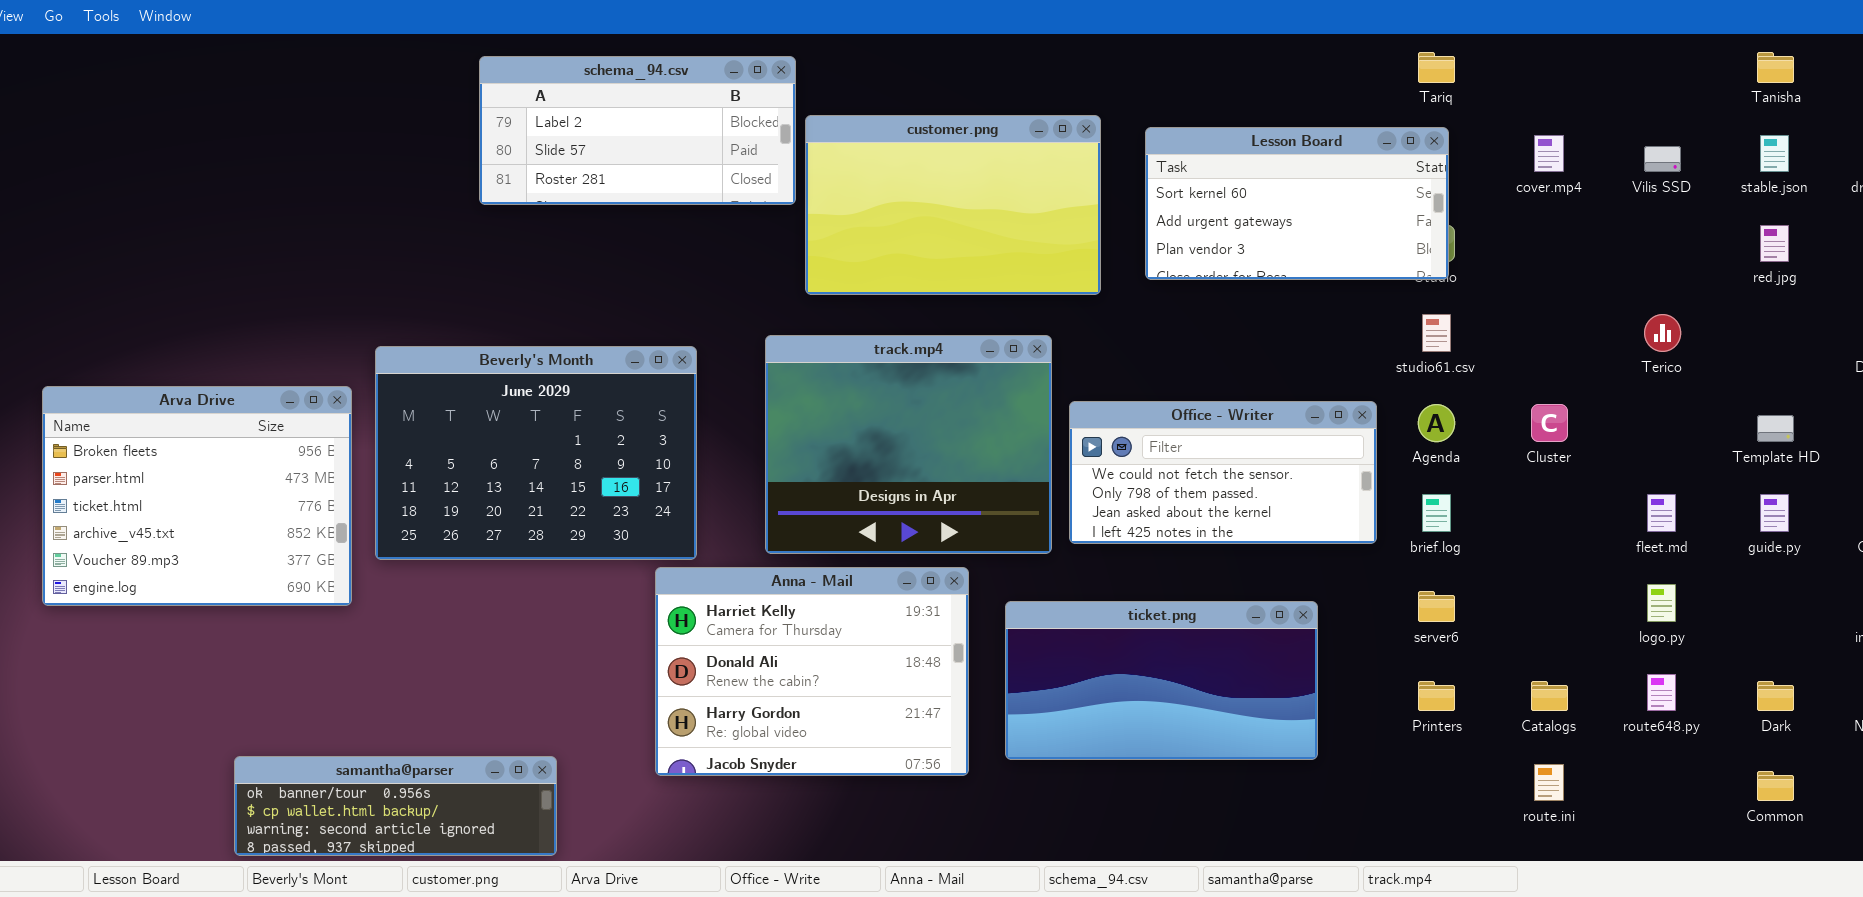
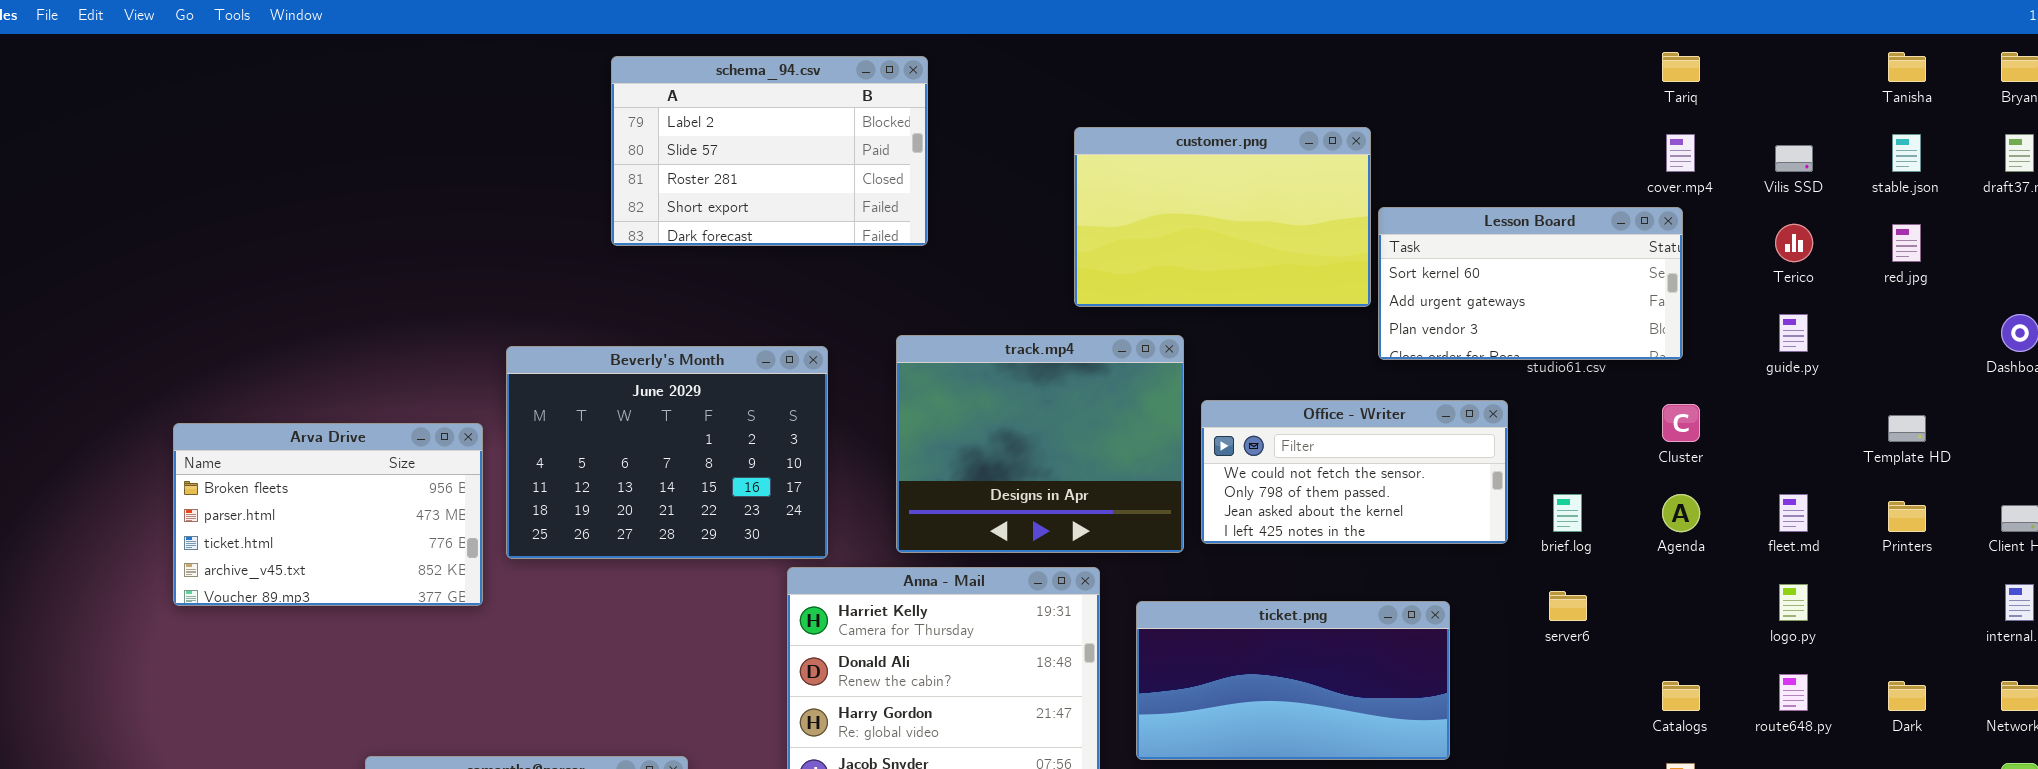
Tariq: [1418,52,1455,83] -> [1662,52,1700,82], moved
schema_94.csv: [479,56,796,205] -> [611,56,928,246], resized
customer.png: [805,115,1101,295] -> [1074,127,1371,307], moved
Lesson Board: [1145,127,1449,280] -> [1378,207,1683,360], moved
Terico: [1644,314,1681,352] -> [1775,224,1813,262], moved
Arva Drive: [42,386,352,606] -> [173,423,483,606], resized
Agenda: [1418,404,1455,442] -> [1662,494,1700,532], moved
guide.py: [1760,494,1789,532] -> [1779,314,1808,352], moved
Printers: [1418,681,1455,711] -> [1888,501,1926,532], moved

